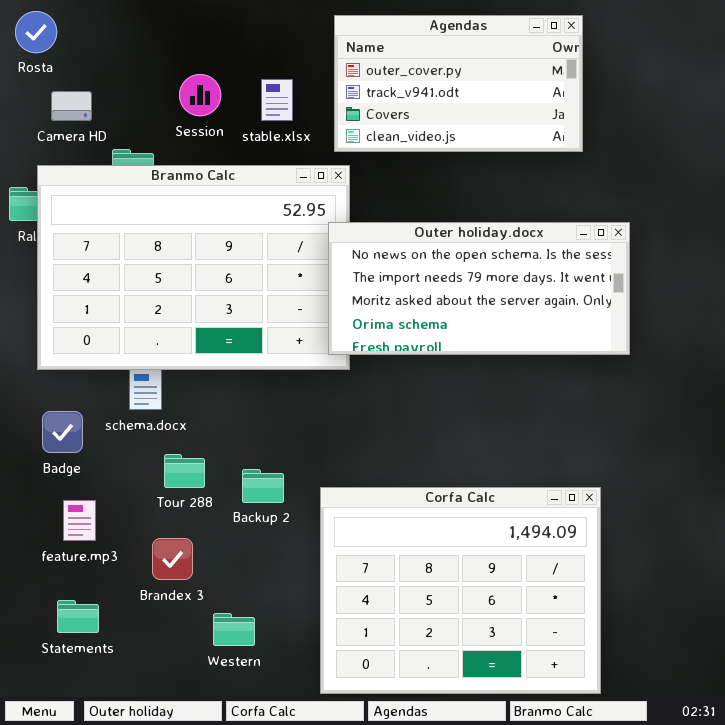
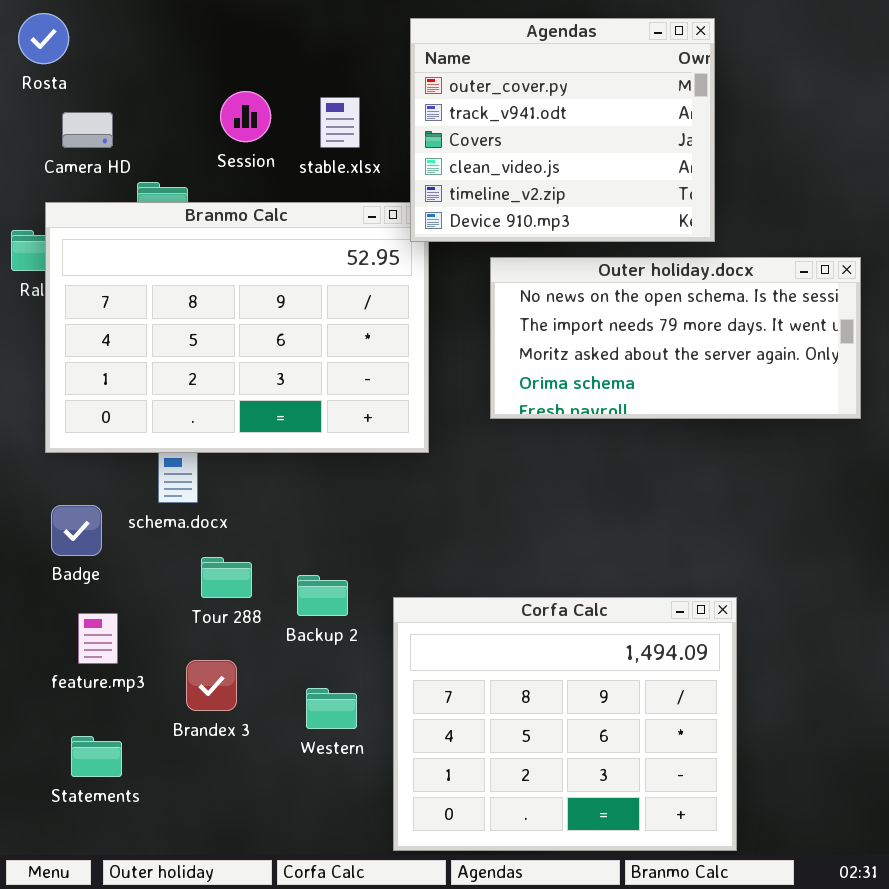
Agendas: [334,15,583,152] -> [410,18,715,242], resized
Outer holiday.docx: [328,222,630,355] -> [490,257,861,419], moved
Western: [213,613,255,646] -> [306,688,357,729], moved

